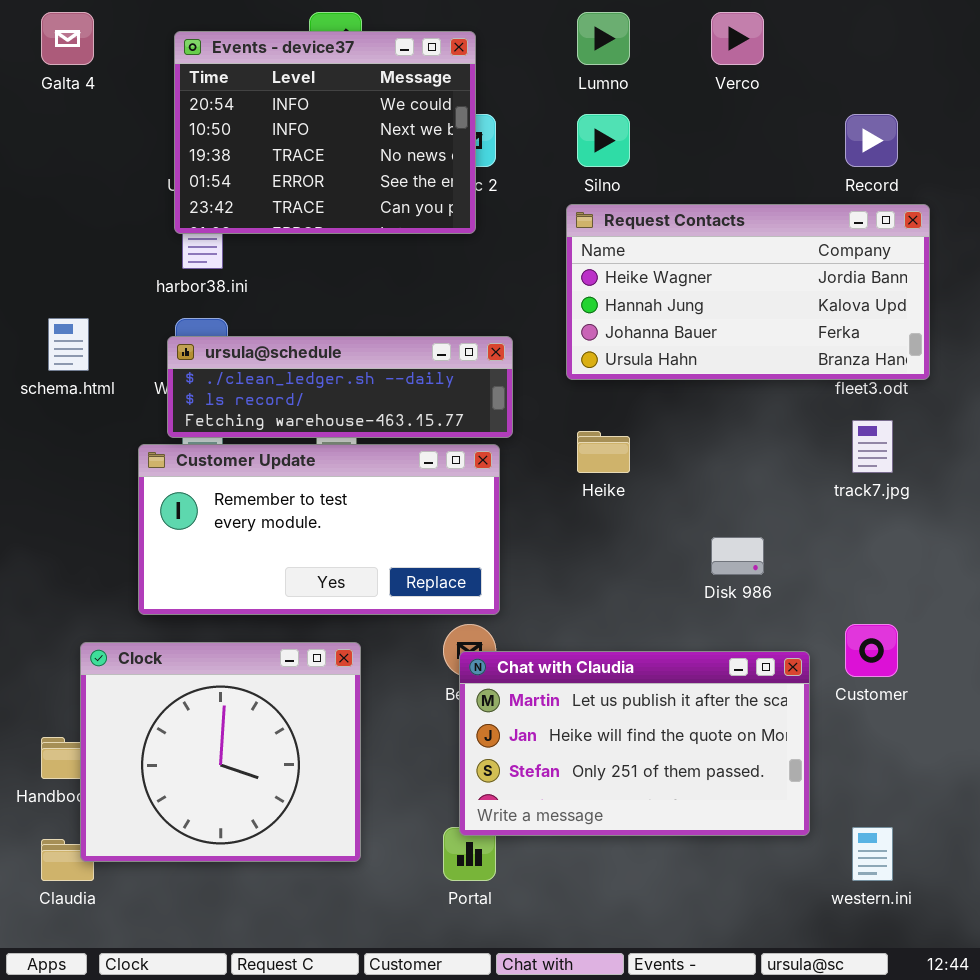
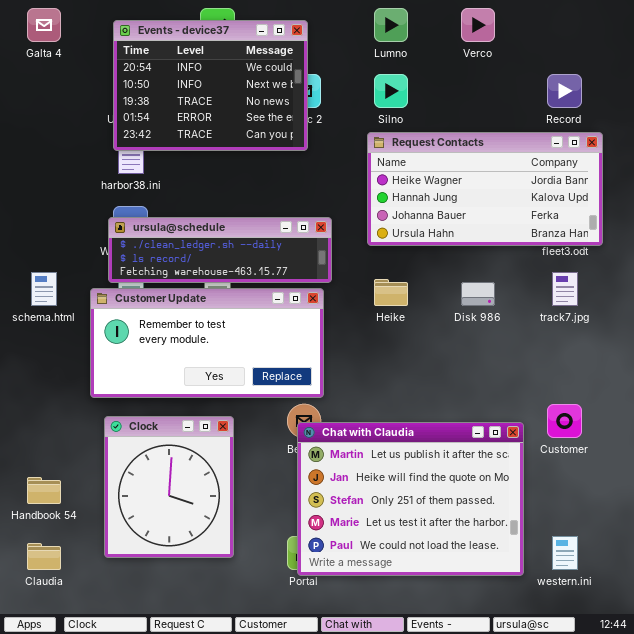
schema.html: [48,318,89,371] -> [31,272,57,306], moved
Disk 986: [711,537,764,575] -> [461,282,495,306], moved
Clock: [80,642,361,862] -> [104,416,234,558], resized
Chat with Claudia: [459,651,810,836] -> [297,422,524,576], resized

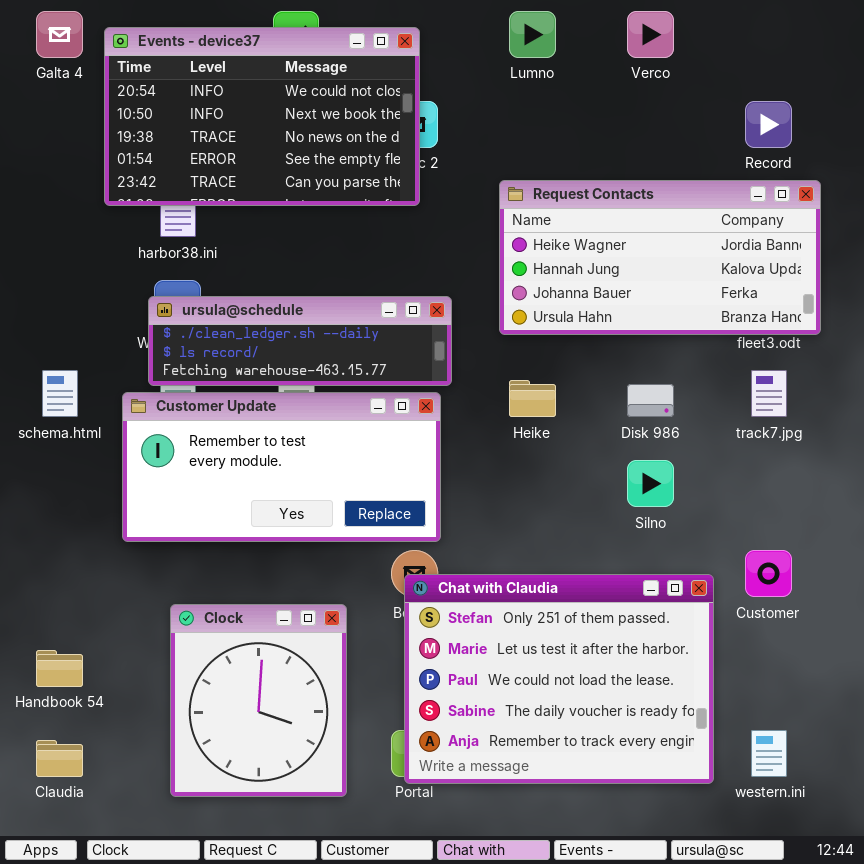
Events - device37: [113,20,308,151] -> [104,27,420,206], resized
Silno: [374,74,408,108] -> [627,460,674,507], moved
Clock: [104,416,234,558] -> [170,604,347,797], moved
Chat with Claudia: [297,422,524,576] -> [404,574,714,784], scrolled down 2 rows

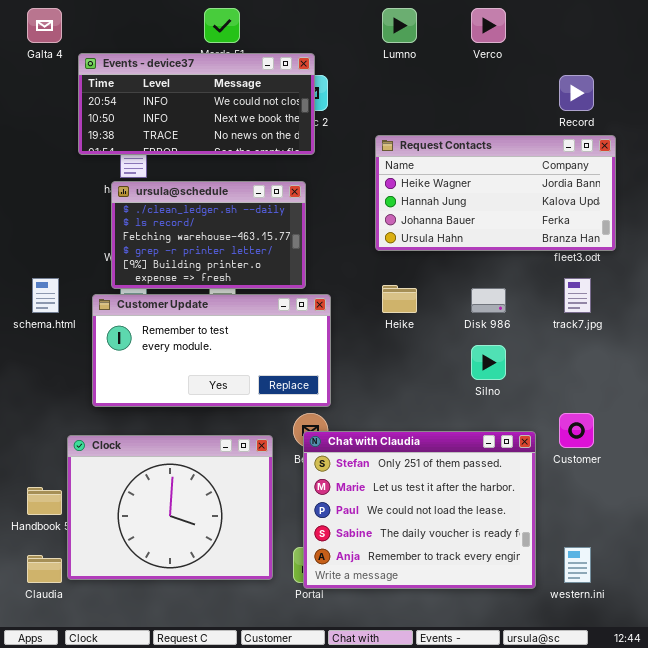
Events - device37: [104,27,420,206] -> [78,53,315,155], resized
ursula@schedule: [148,296,452,386] -> [111,181,306,289], resized
Clock: [170,604,347,797] -> [67,435,273,580], moved, resized

